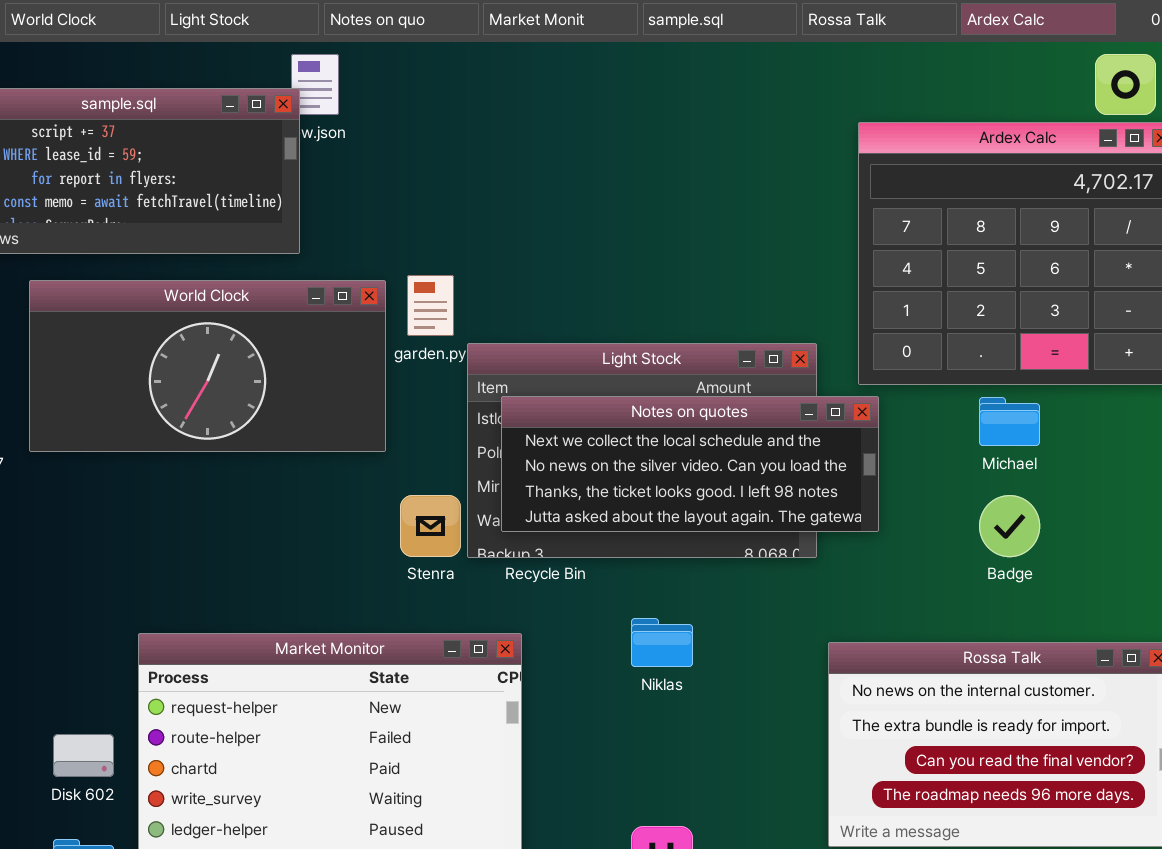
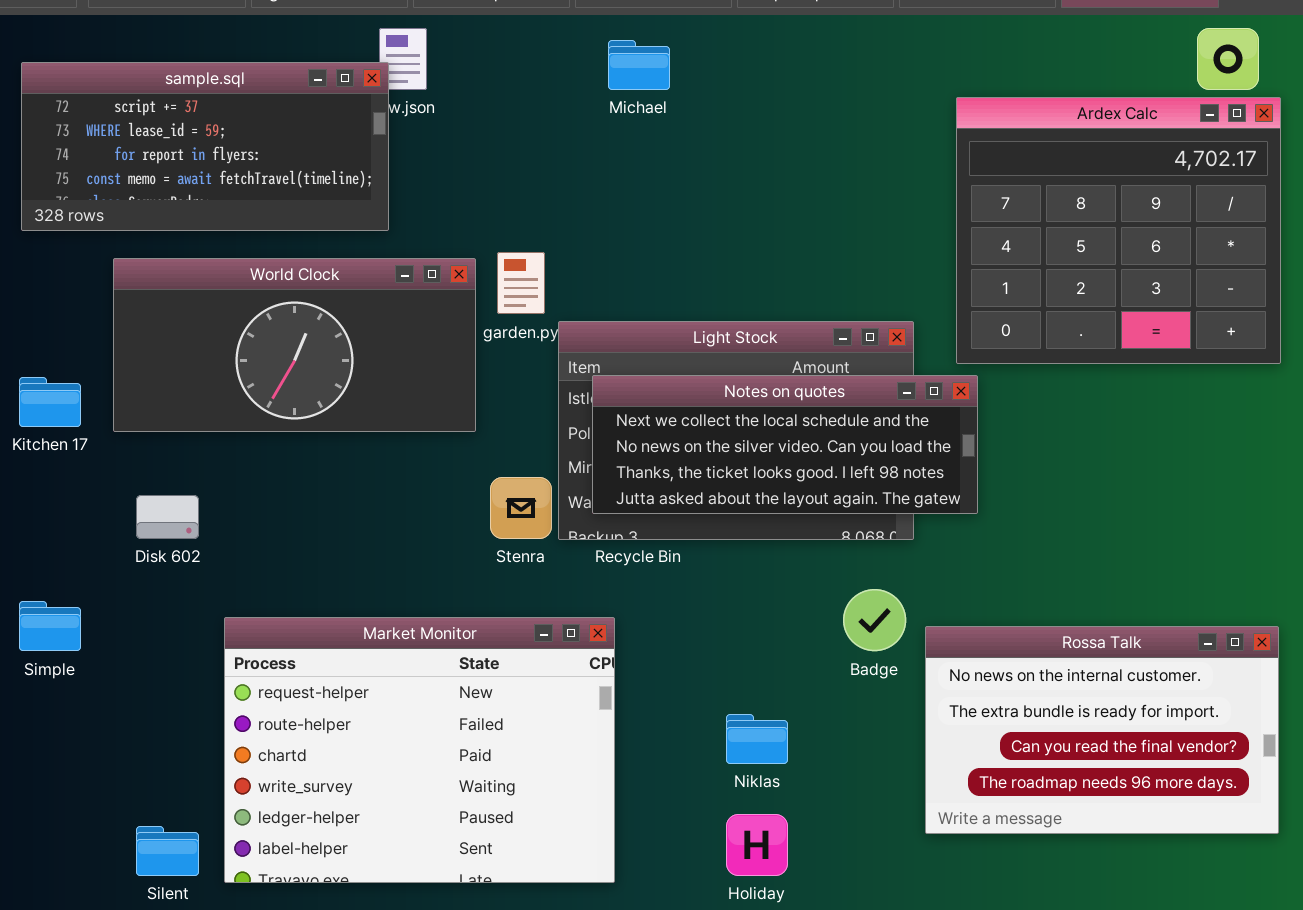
Michael: [979,397,1040,446] -> [608,40,670,90], moved
Badge: [979,495,1040,557] -> [843,589,906,651], moved
Niklas: [631,618,693,667] -> [726,714,788,764], moved
Disk 602: [53,734,114,777] -> [136,495,199,539], moved

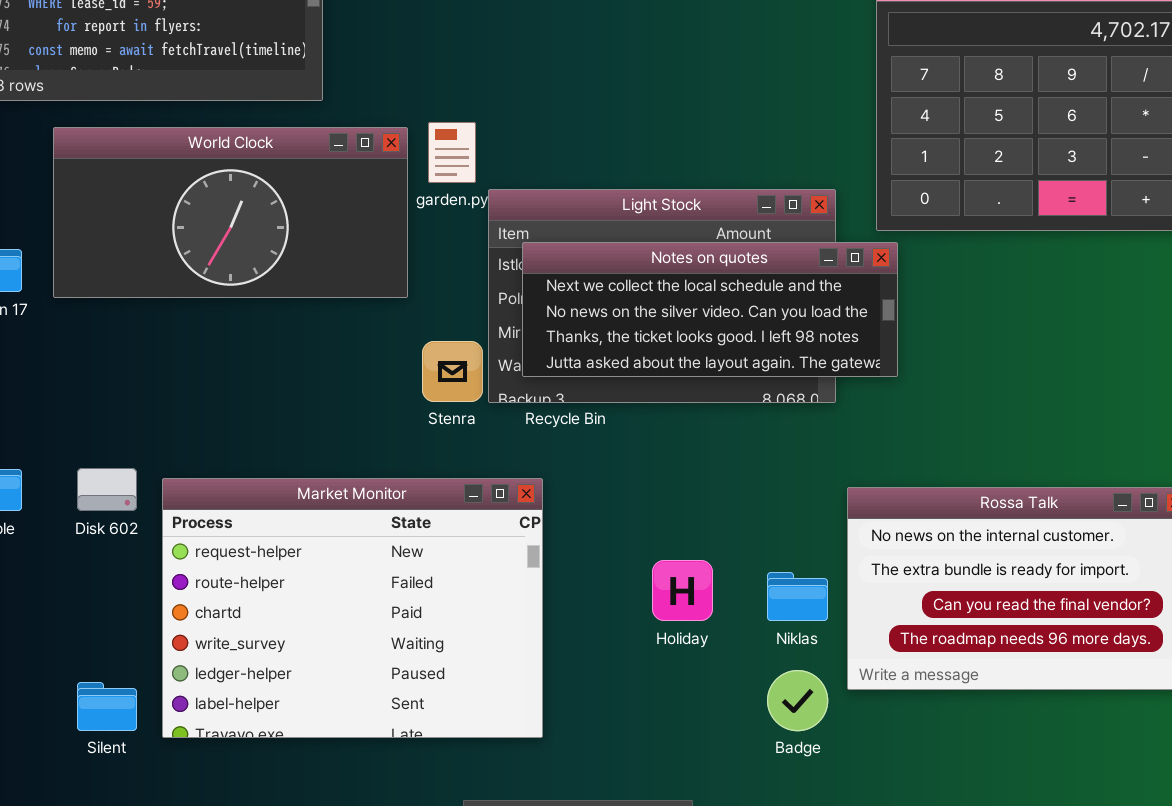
Disk 602: [136,495,199,539] -> [77,468,137,511], moved
Badge: [843,589,906,651] -> [767,670,828,731], moved
Niklas: [726,714,788,764] -> [767,572,828,621], moved
Holiday: [726,814,788,876] -> [652,560,713,621], moved

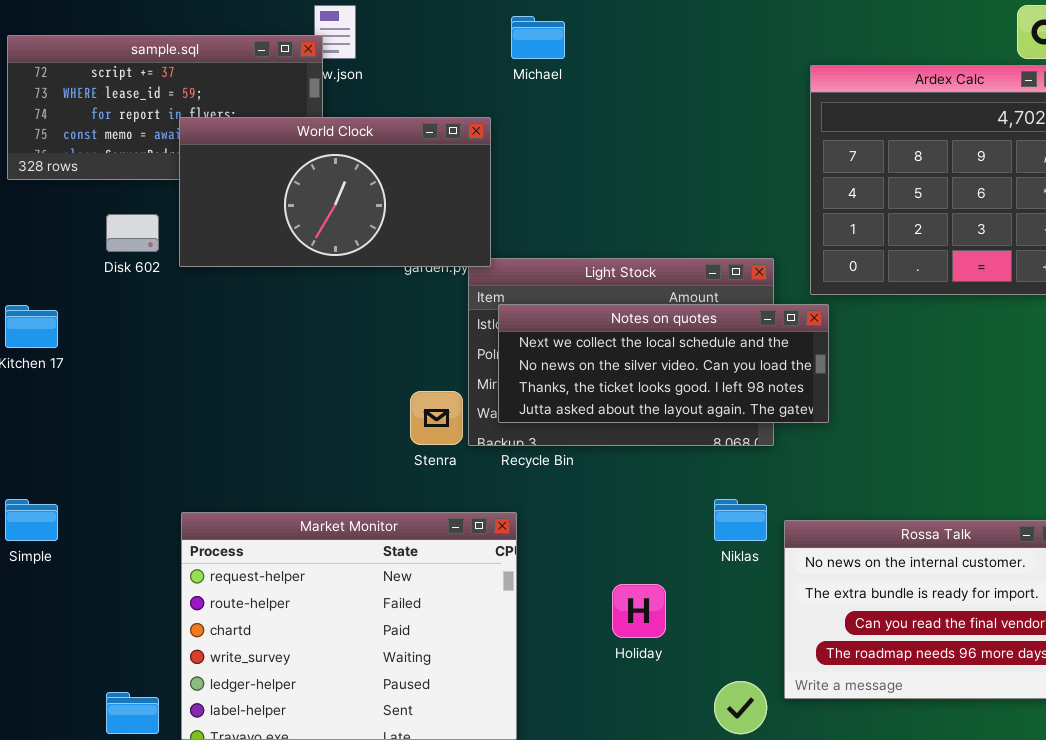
World Clock: [53,127,408,298] -> [179,117,491,267], moved
Disk 602: [77,468,137,511] -> [106,214,159,252], moved
Niklas: [767,572,828,621] -> [714,499,767,541], moved

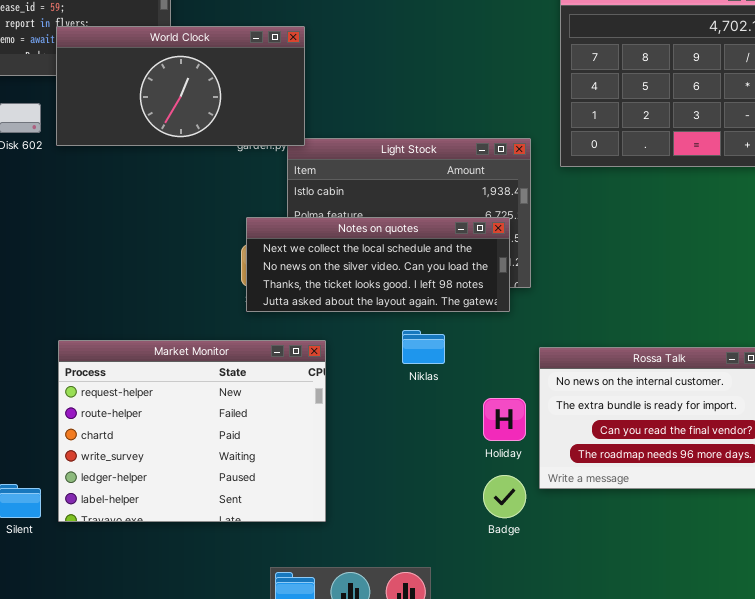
Notes on quotes: [498,304,829,423] -> [246,217,510,312], moved
Niklas: [714,499,767,541] -> [402,330,445,364], moved
Holiday: [612,584,666,638] -> [483,398,526,441], moved

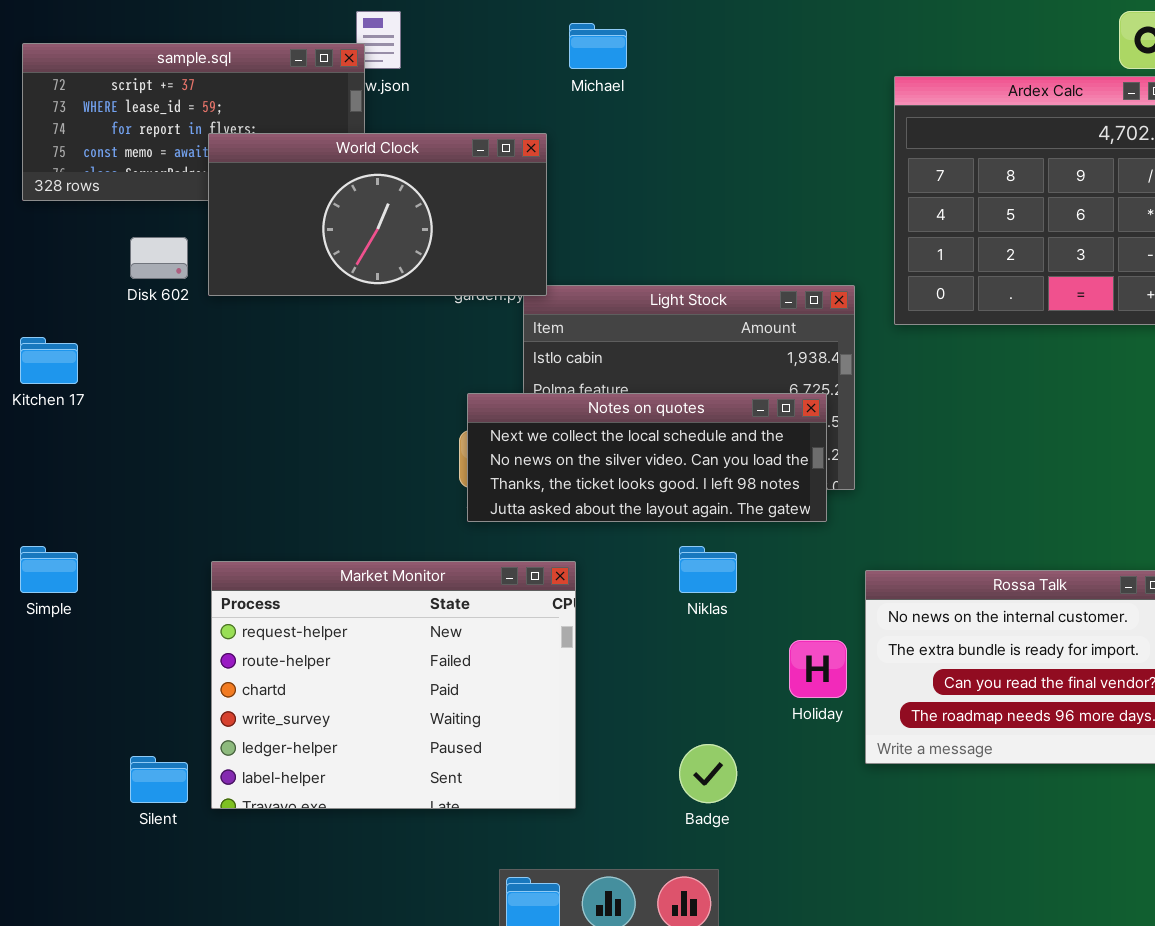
Badge: [483,475,526,518] -> [679,744,737,803], moved

